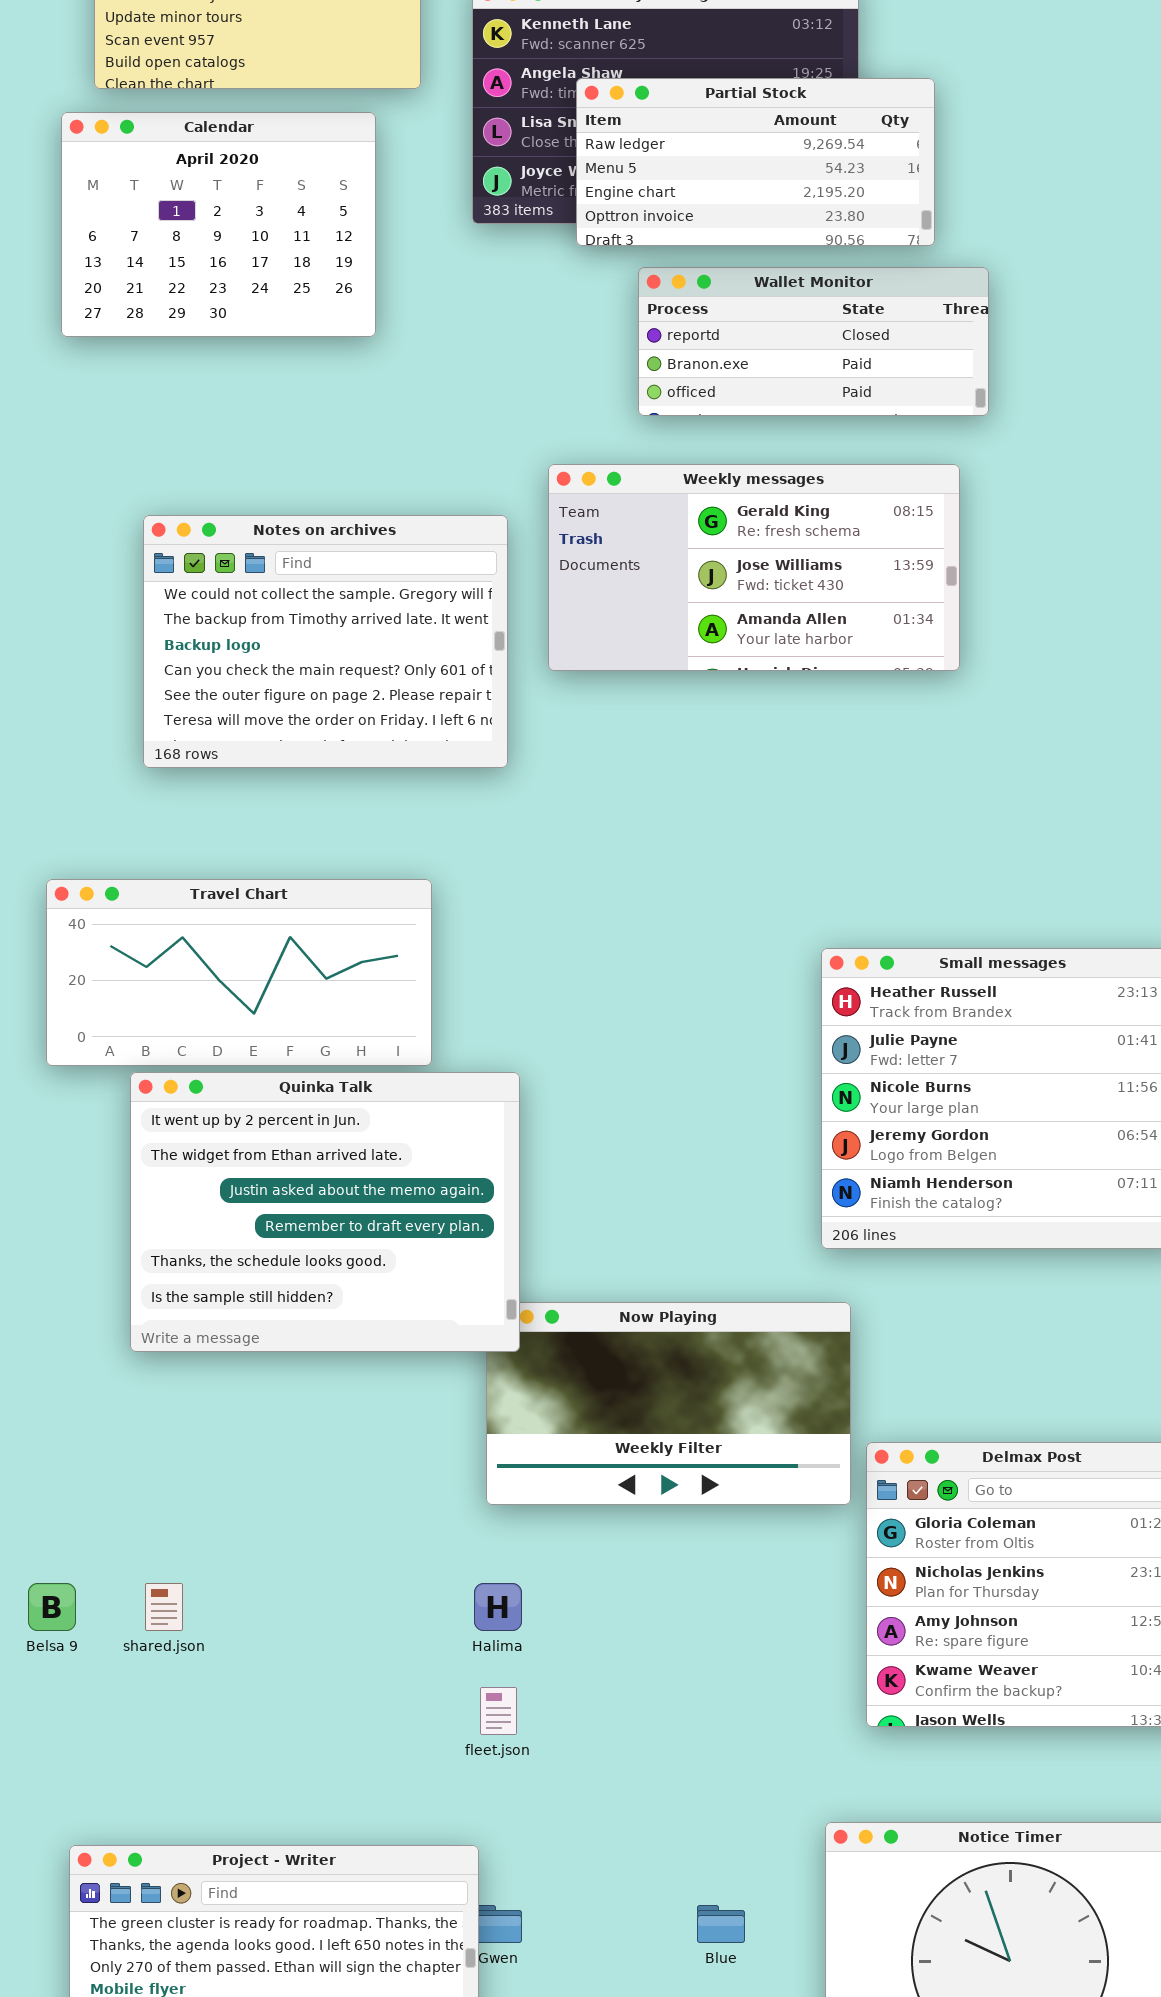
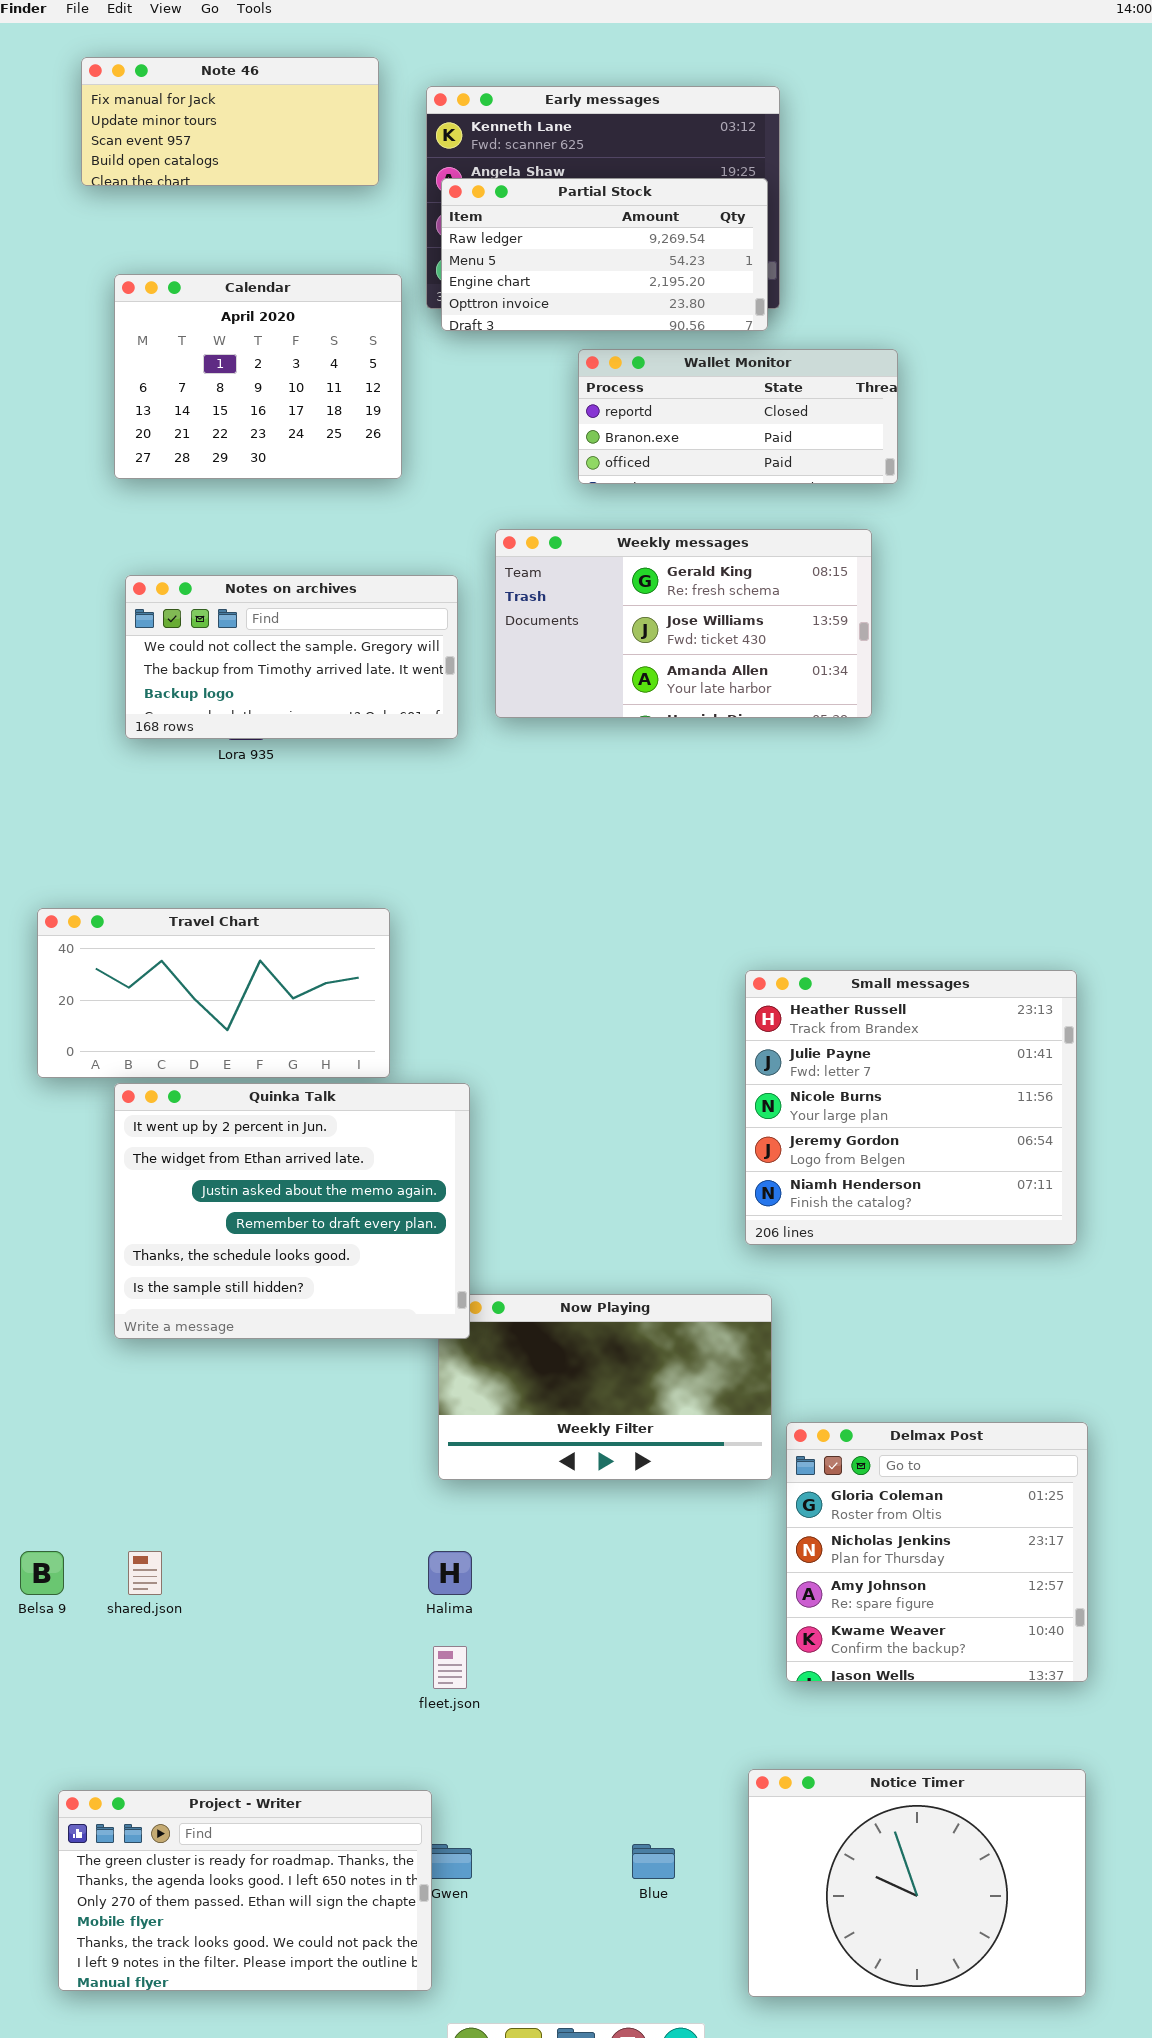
Partial Stock: [576,78,935,246] -> [441,178,768,331], moved
Calendar: [61,112,376,337] -> [114,274,402,479], moved
Notes on archives: [143,515,508,768] -> [125,575,458,739], resized

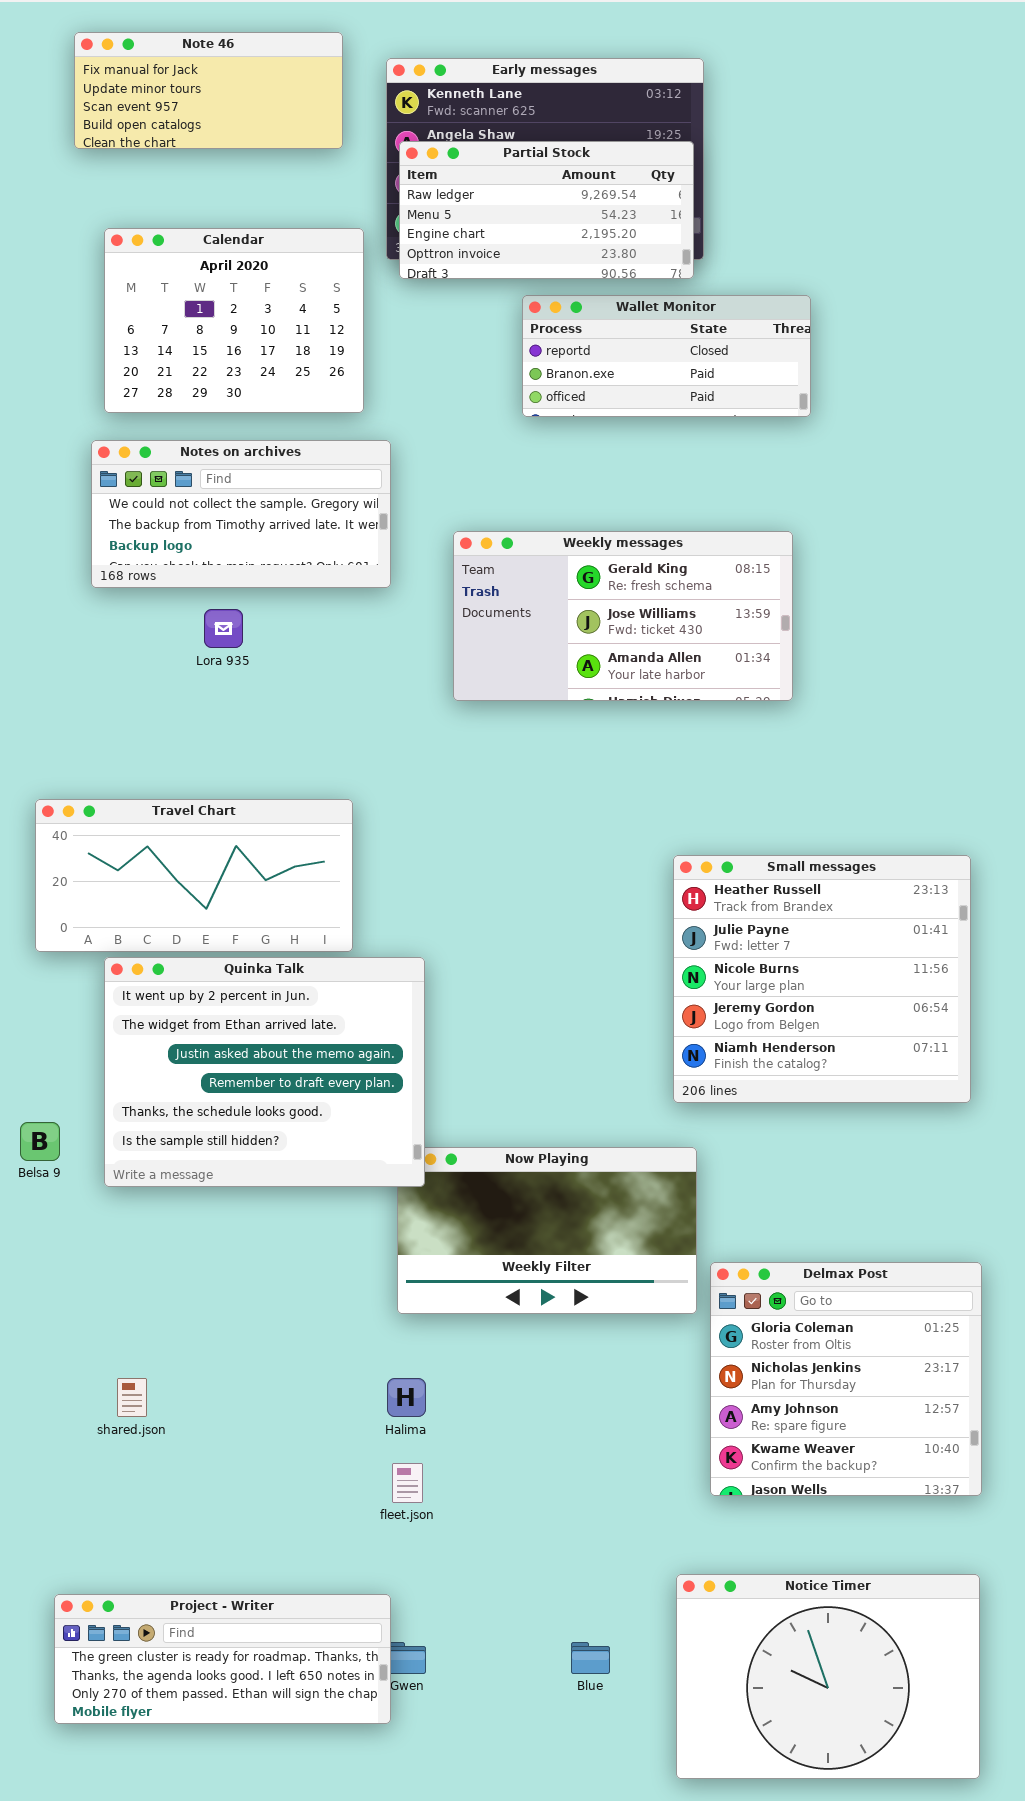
Weekly messages: [495,529,872,718] -> [453,531,793,701], moved
Notes on archives: [125,575,458,739] -> [91,440,391,588], moved
Belsa 9: [20,1551,64,1595] -> [20,1122,60,1161], moved
Project - Writer: [58,1790,432,1991] -> [54,1594,391,1724], resized

